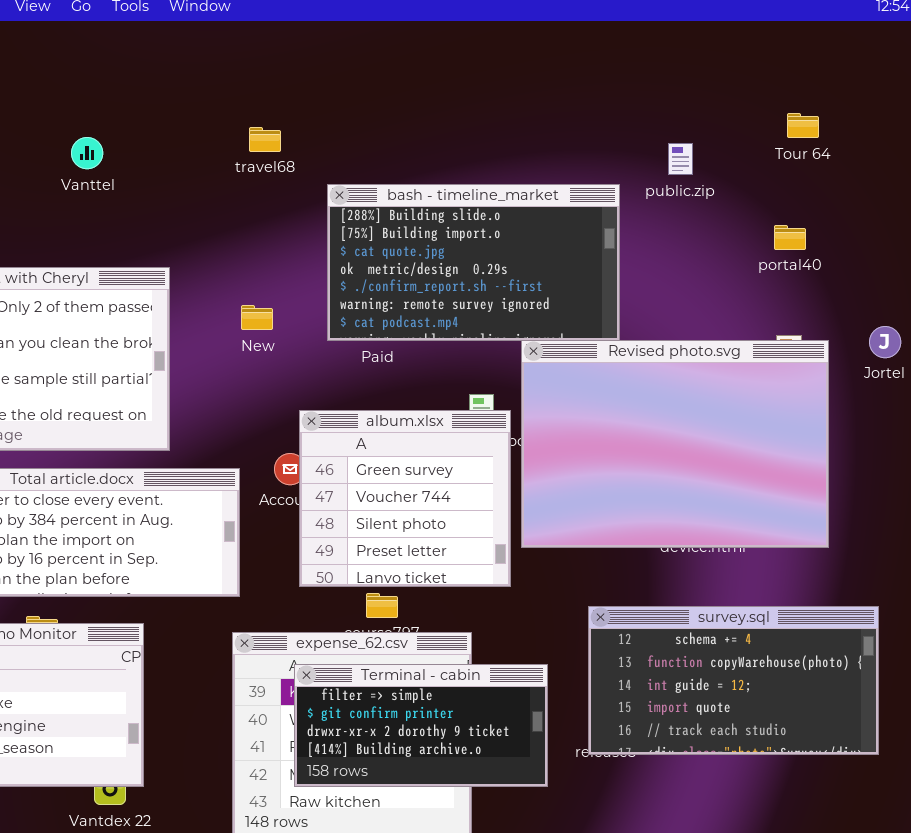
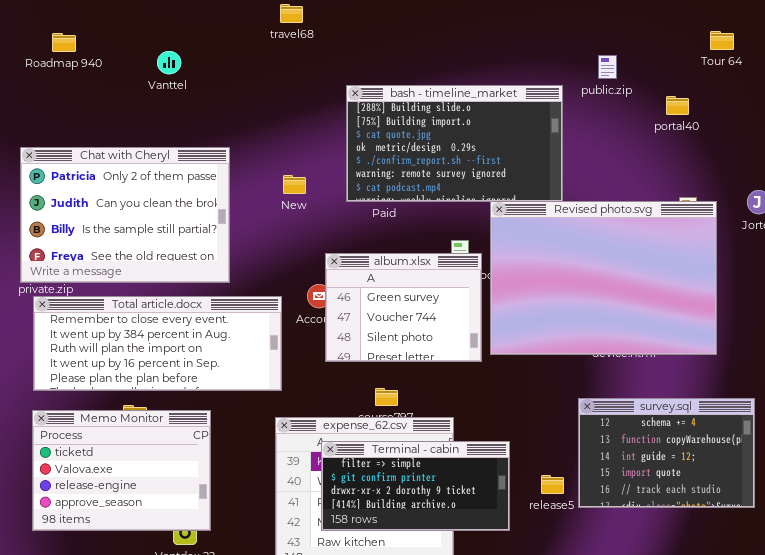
Tour 64: [787,113,819,138] -> [710,31,734,50], moved
travel68: [249,127,281,152] -> [280,4,303,23], moved
portal40: [774,225,806,250] -> [666,96,689,115], moved
album.xlsx: [299,410,511,587] -> [325,253,482,362], resized
survey.sql: [588,606,879,755] -> [578,398,755,508], resized

